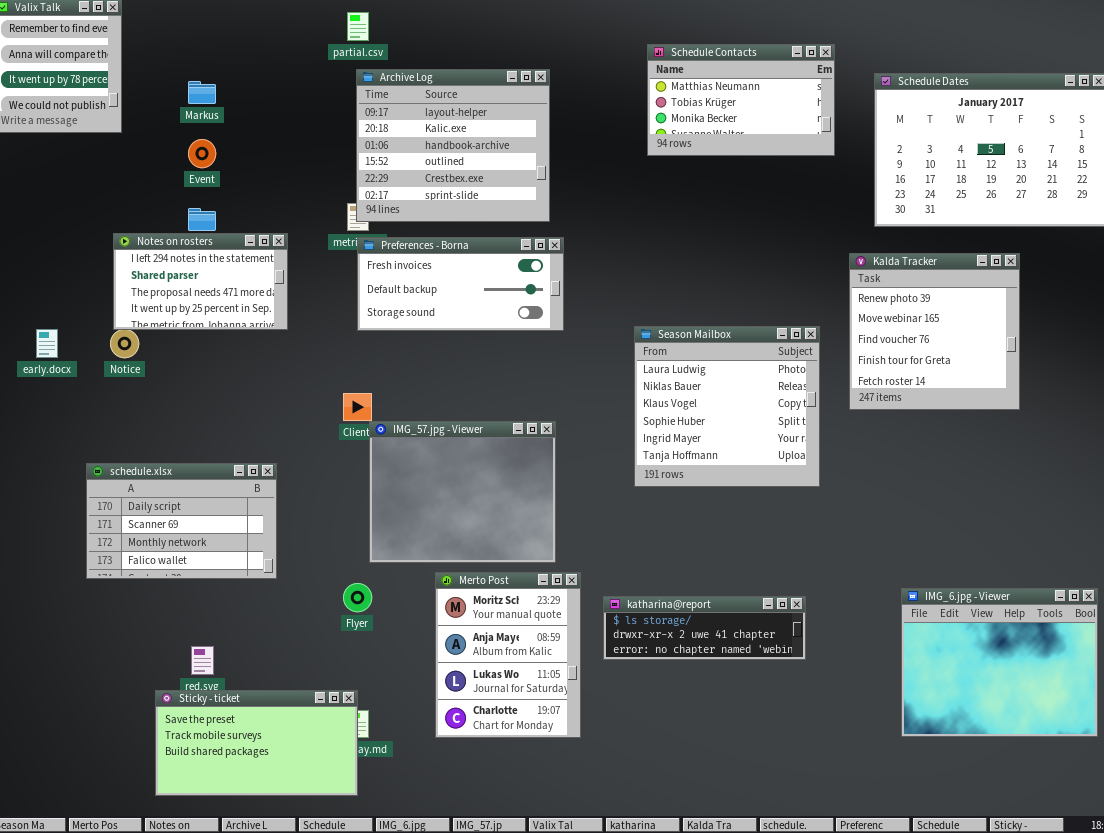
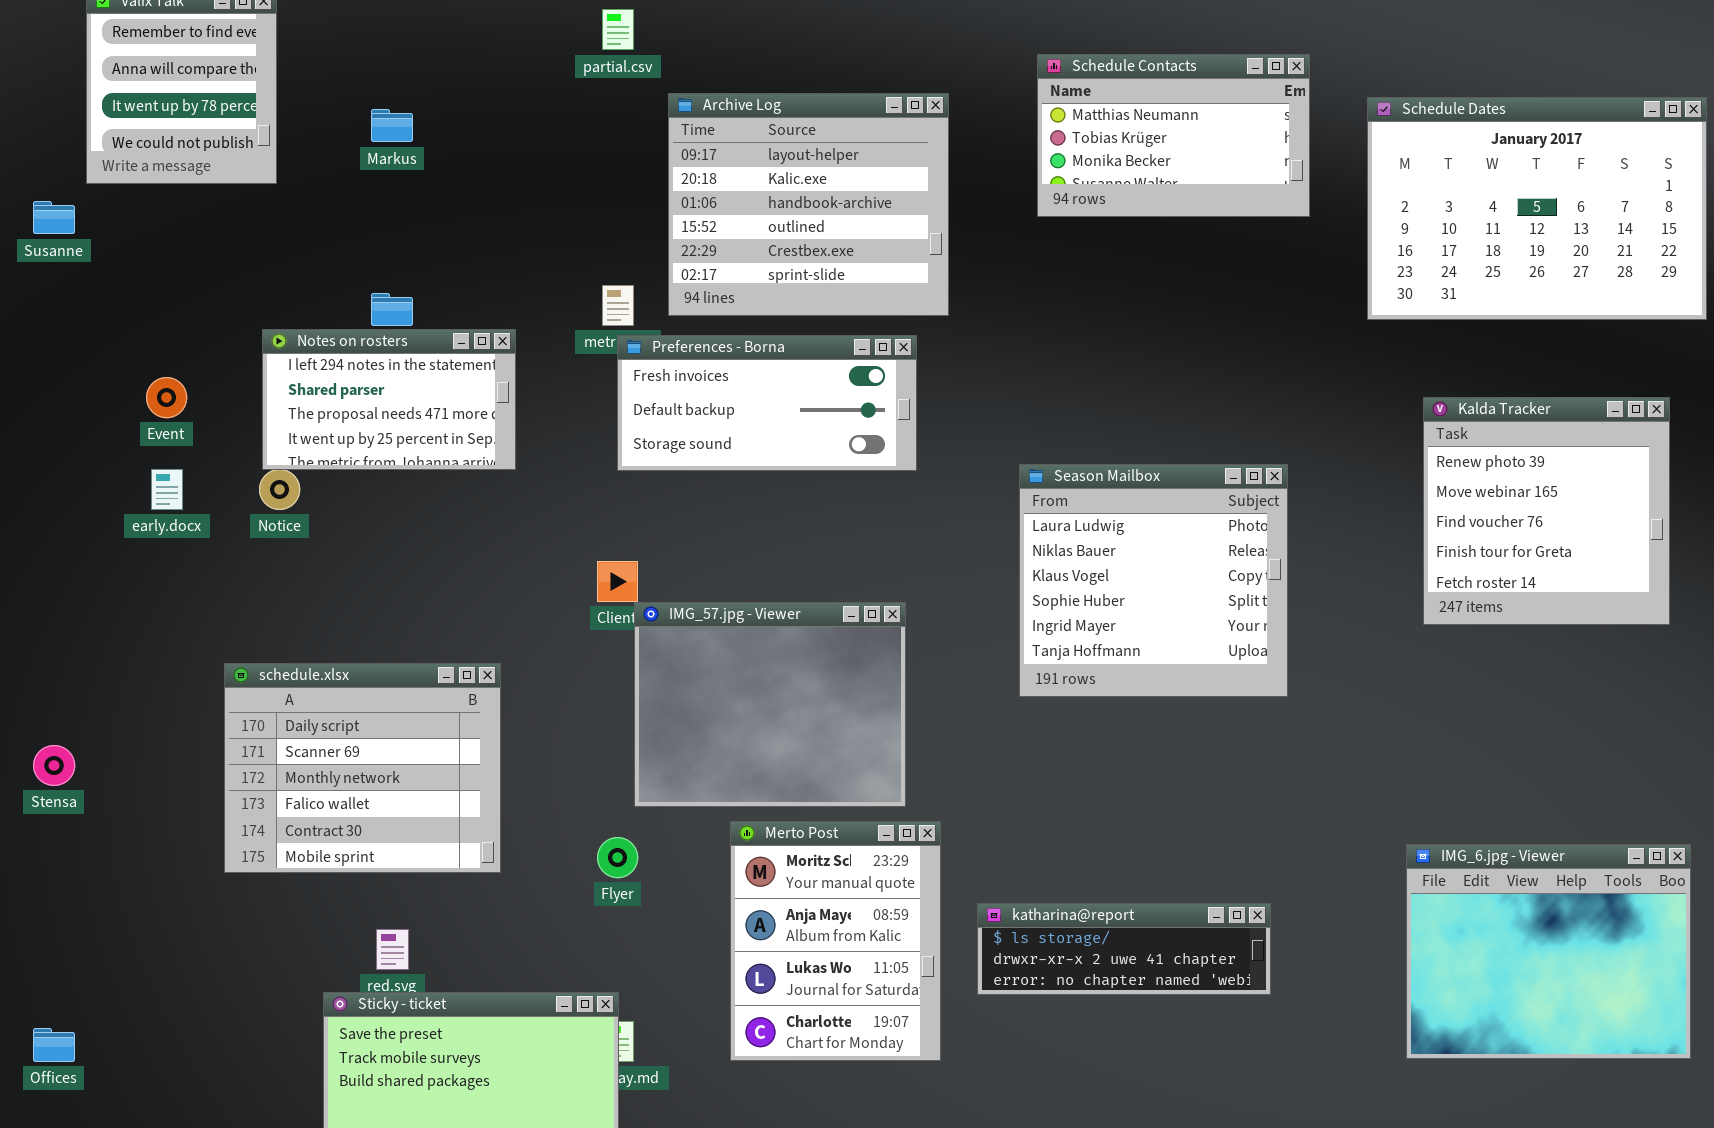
Archive Log: [356,69,550,222] -> [668,93,949,316], moved
Event: [188,139,216,168] -> [146,377,187,418], moved
Kalda Tracker: [849,253,1020,410] -> [1423,397,1670,625], moved
schedule.xlsx: [86,463,277,579] -> [224,663,501,873], resized
katharina@report: [603,596,806,660] -> [977,903,1271,995], moved

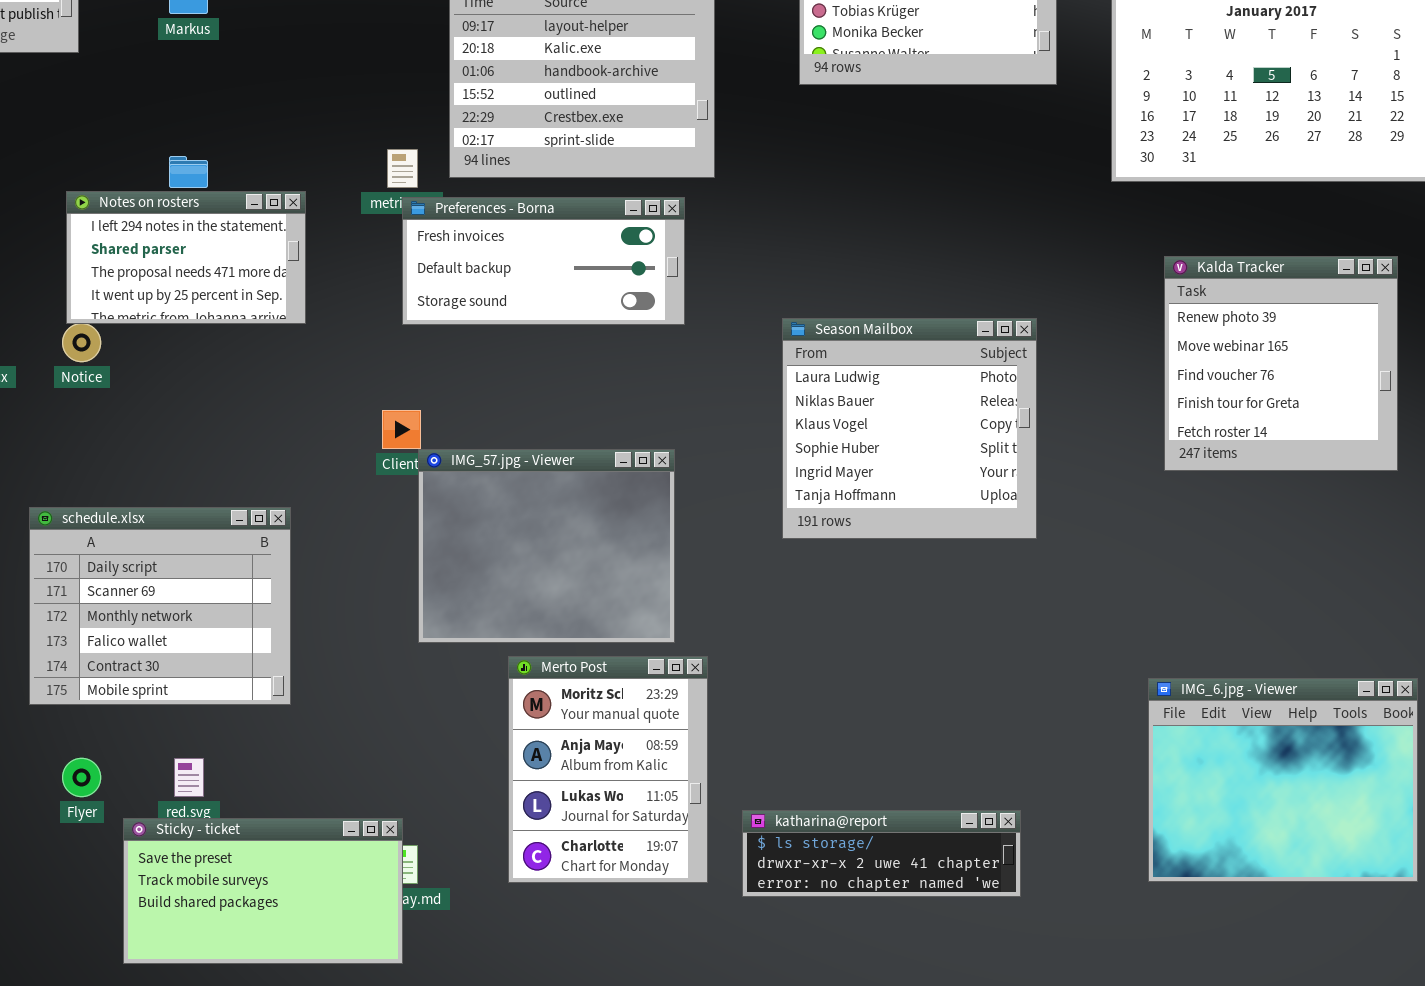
Flyer: [597,837,638,878] -> [62,758,101,797], moved
katharina@report: [977,903,1271,995] -> [742,810,1021,897], moved

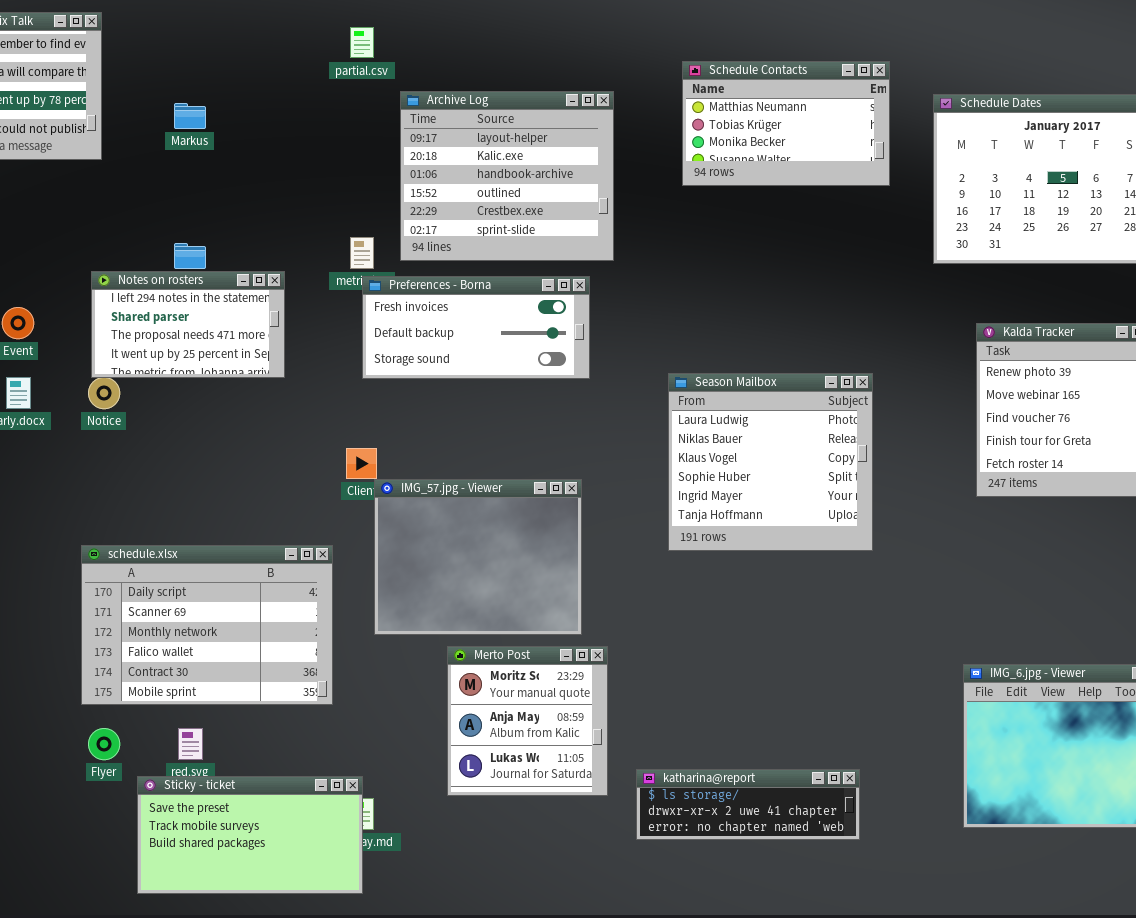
schedule.xlsx: [29,507,291,705] -> [81,545,333,705], moved, resized
Merto Post: [508,656,708,883] -> [447,646,608,796], resized

